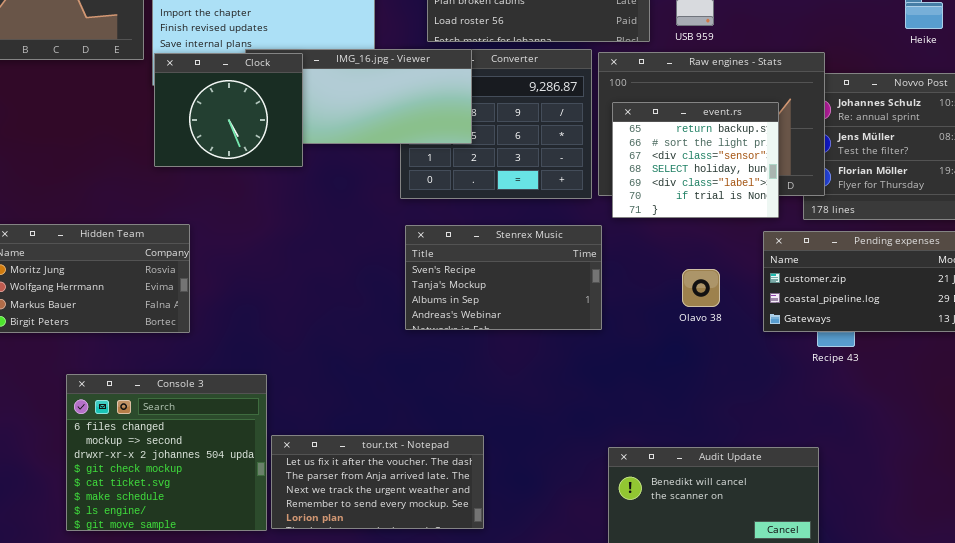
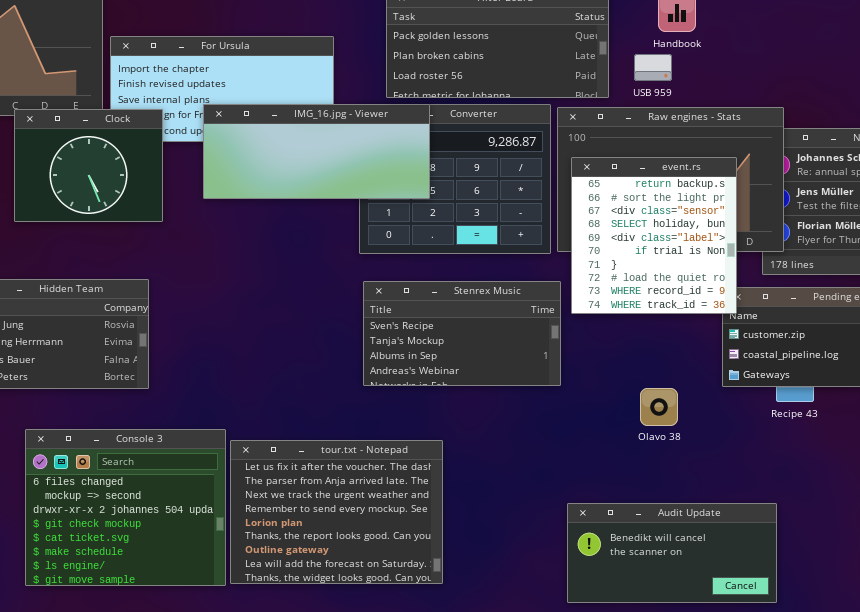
Clock: [154,53,303,167] -> [14,109,163,222], moved
event.rs: [612,102,779,218] -> [571,157,737,314], resized
Olavo 38: [682,269,720,307] -> [640,388,678,426], moved
tour.txt - Notepad: [271,435,484,529] -> [230,440,443,584], resized

